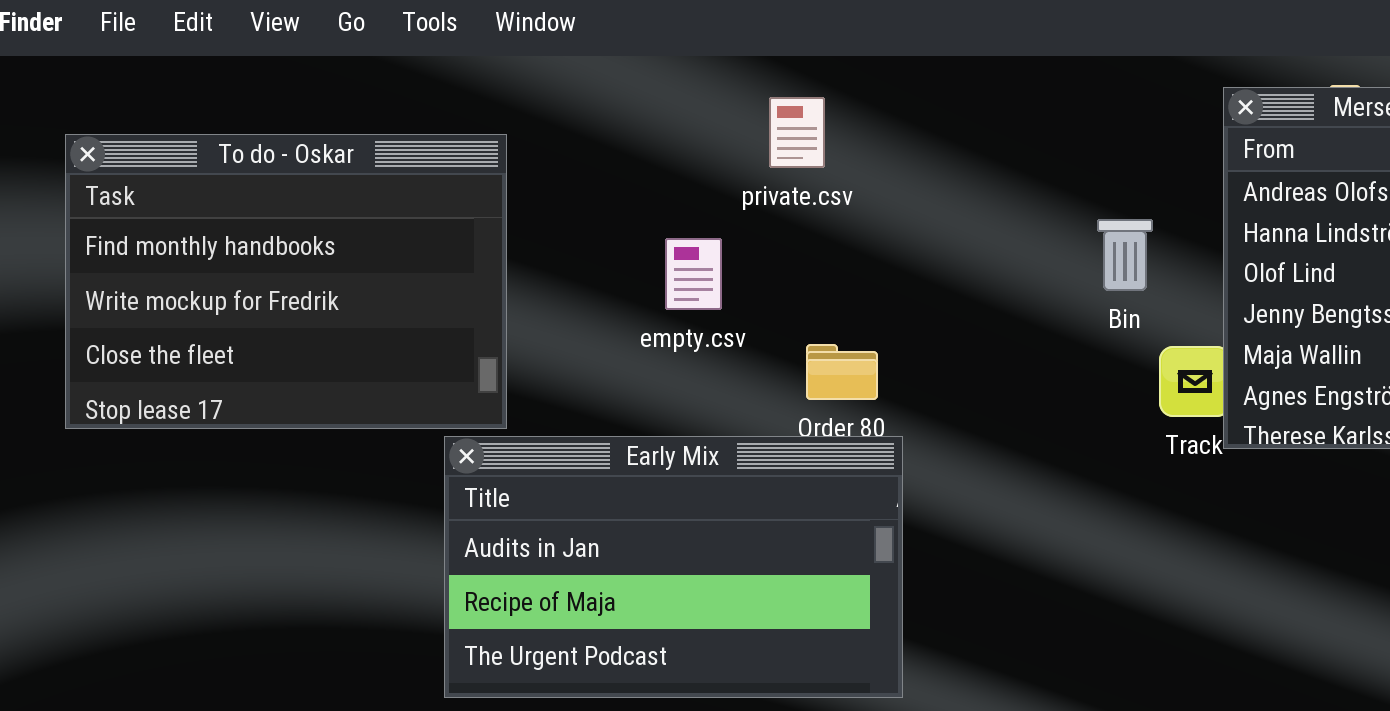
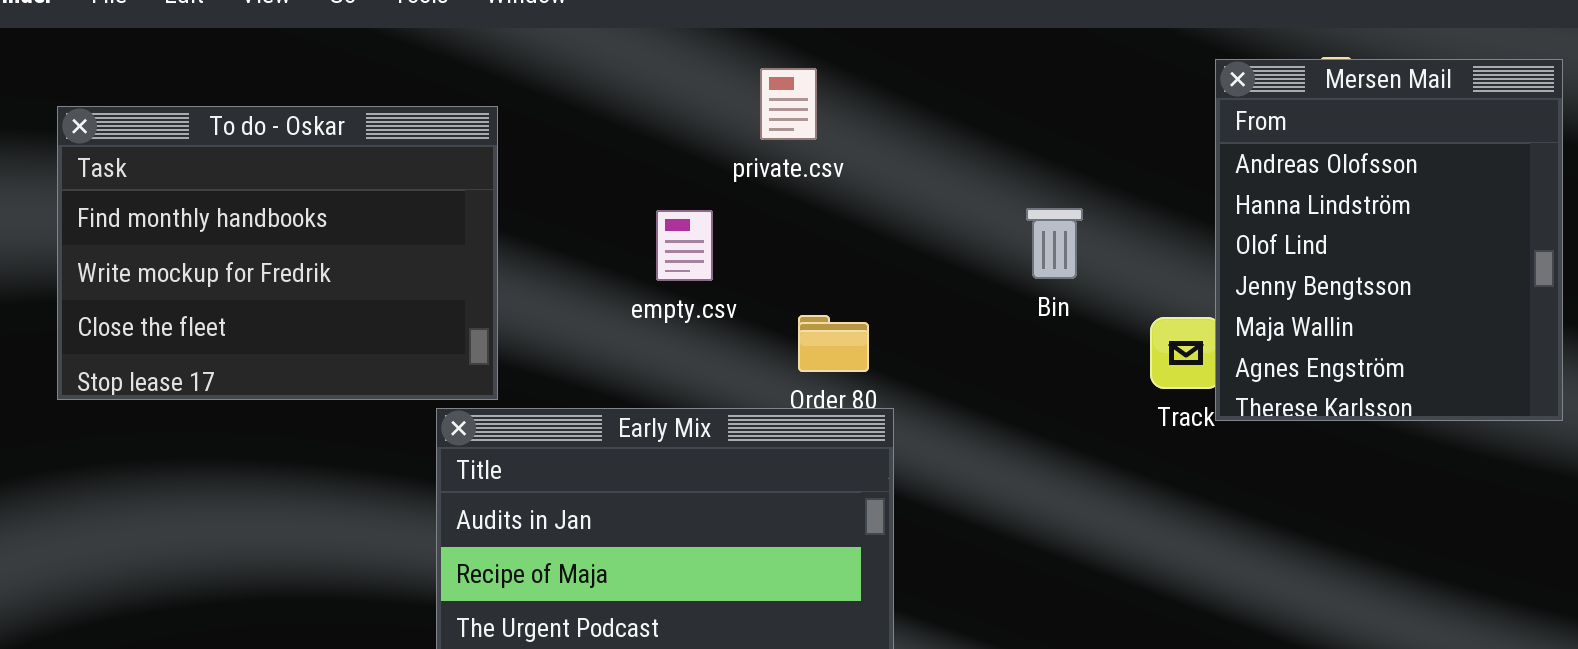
Bin: [1097,219,1153,291] -> [1026,208,1083,279], moved

